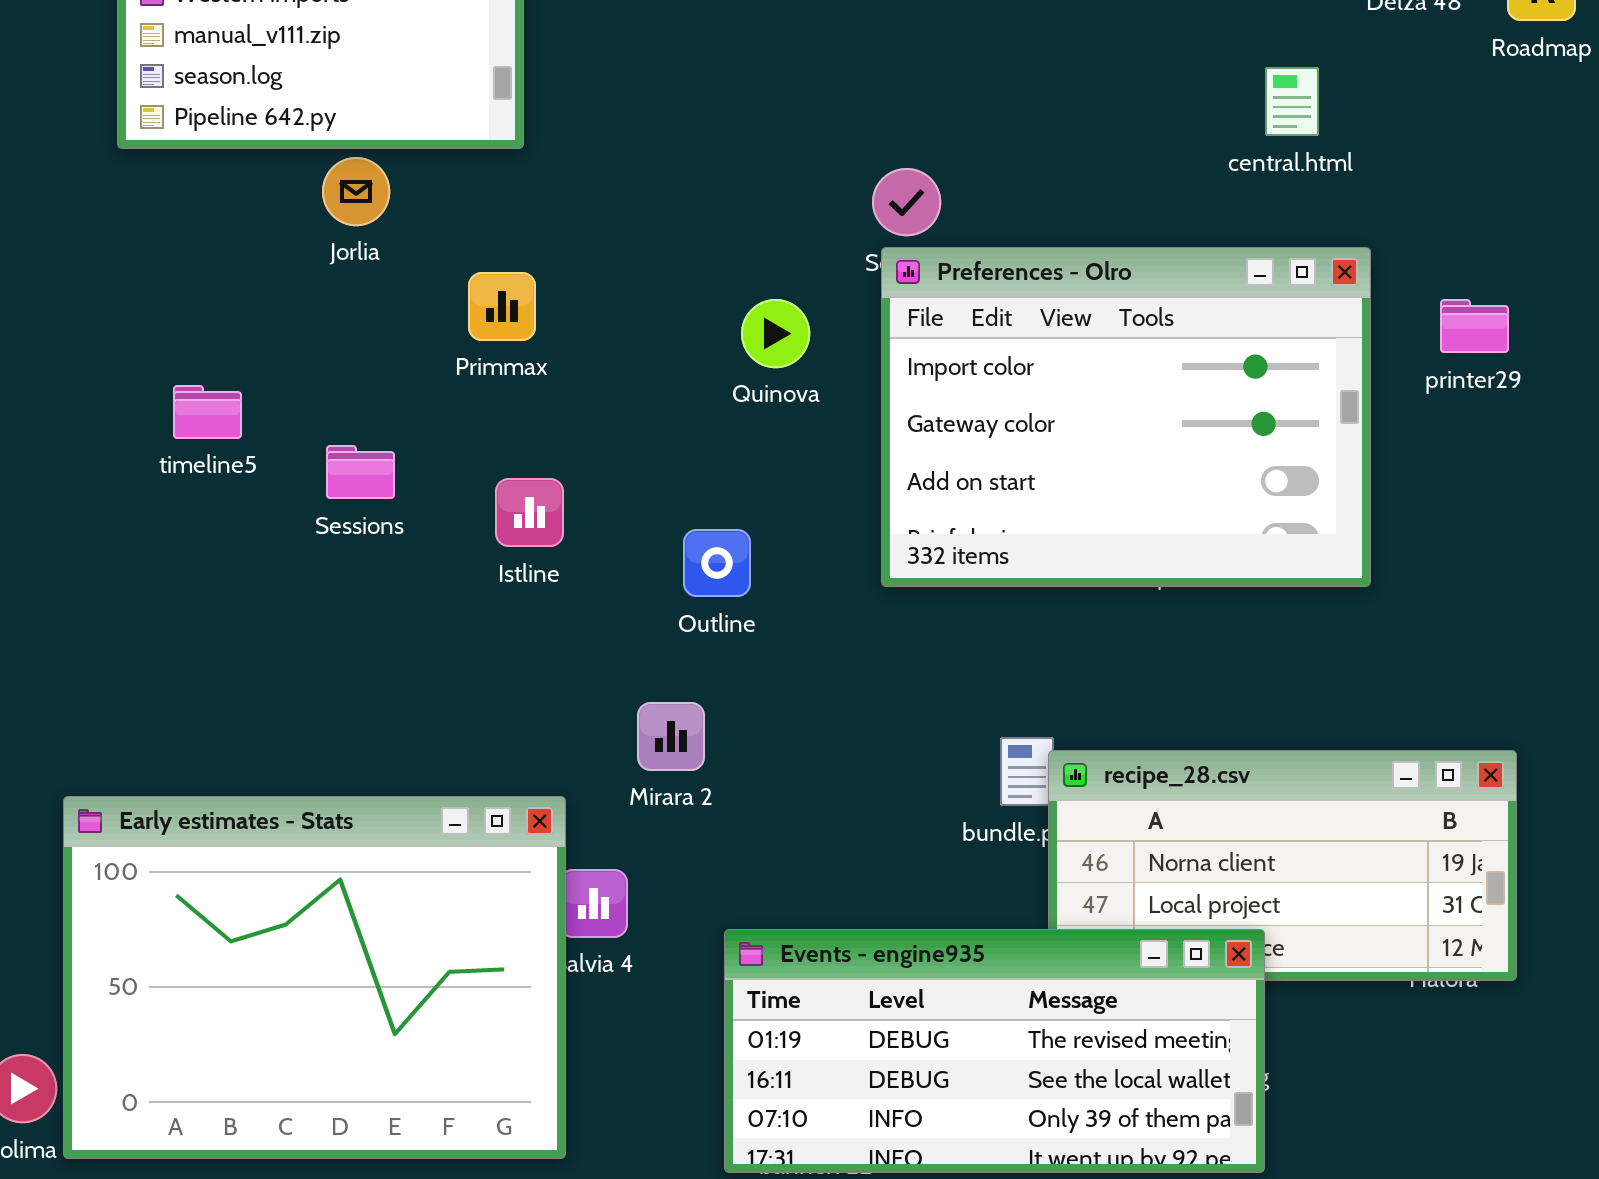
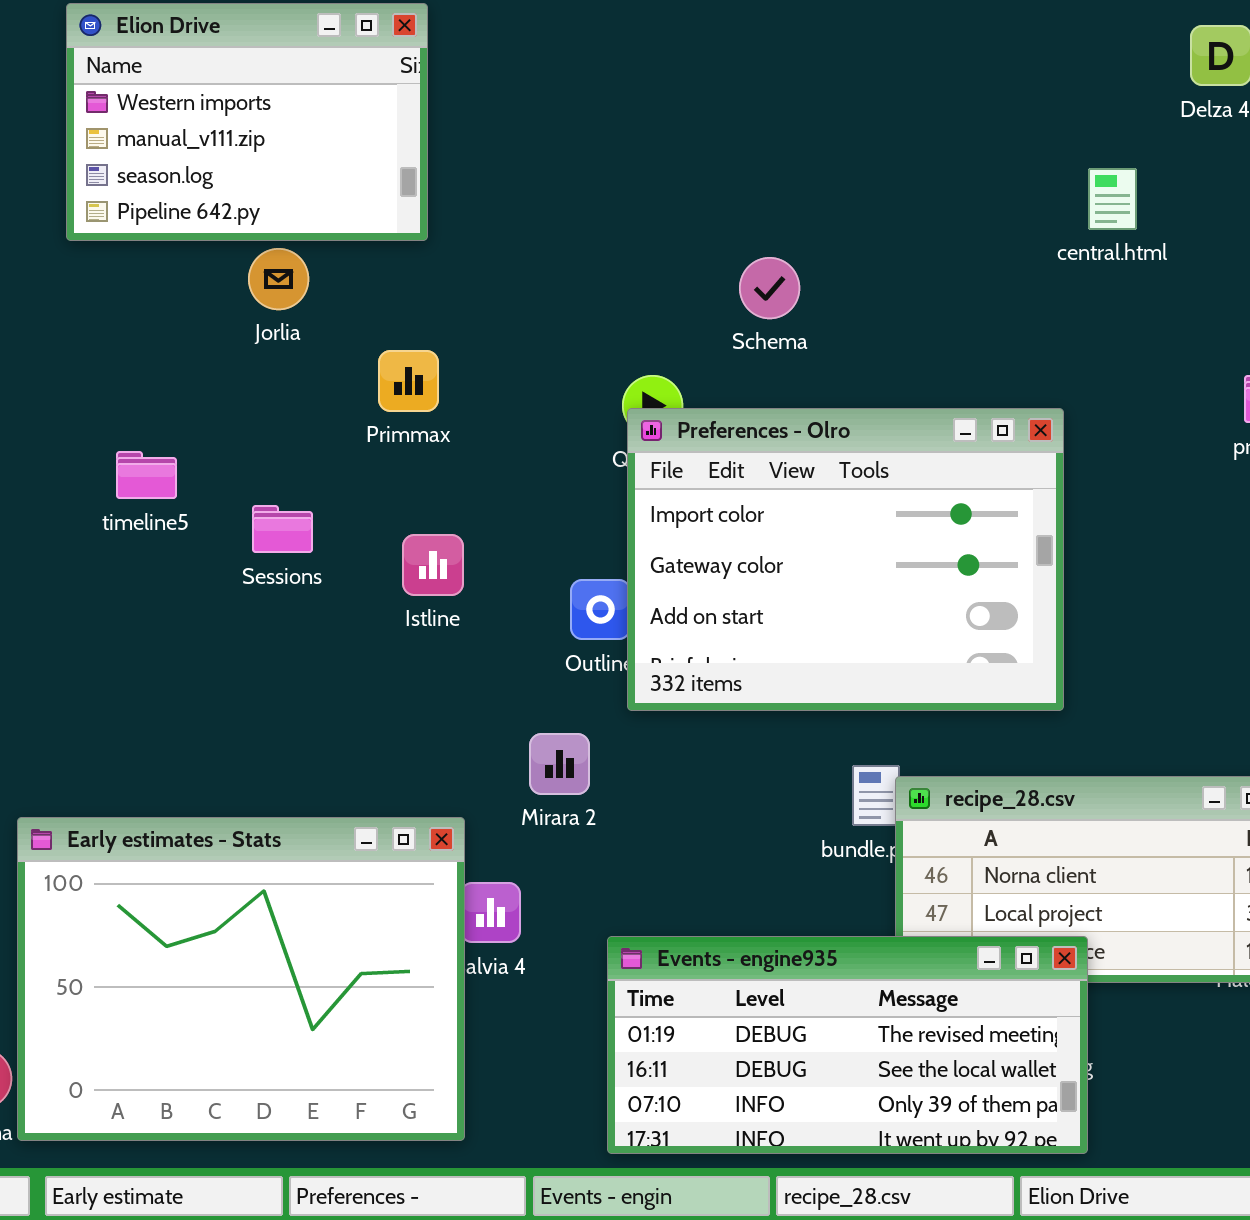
Preferences - Olro: [881,247,1371,587] -> [627,408,1064,711], moved

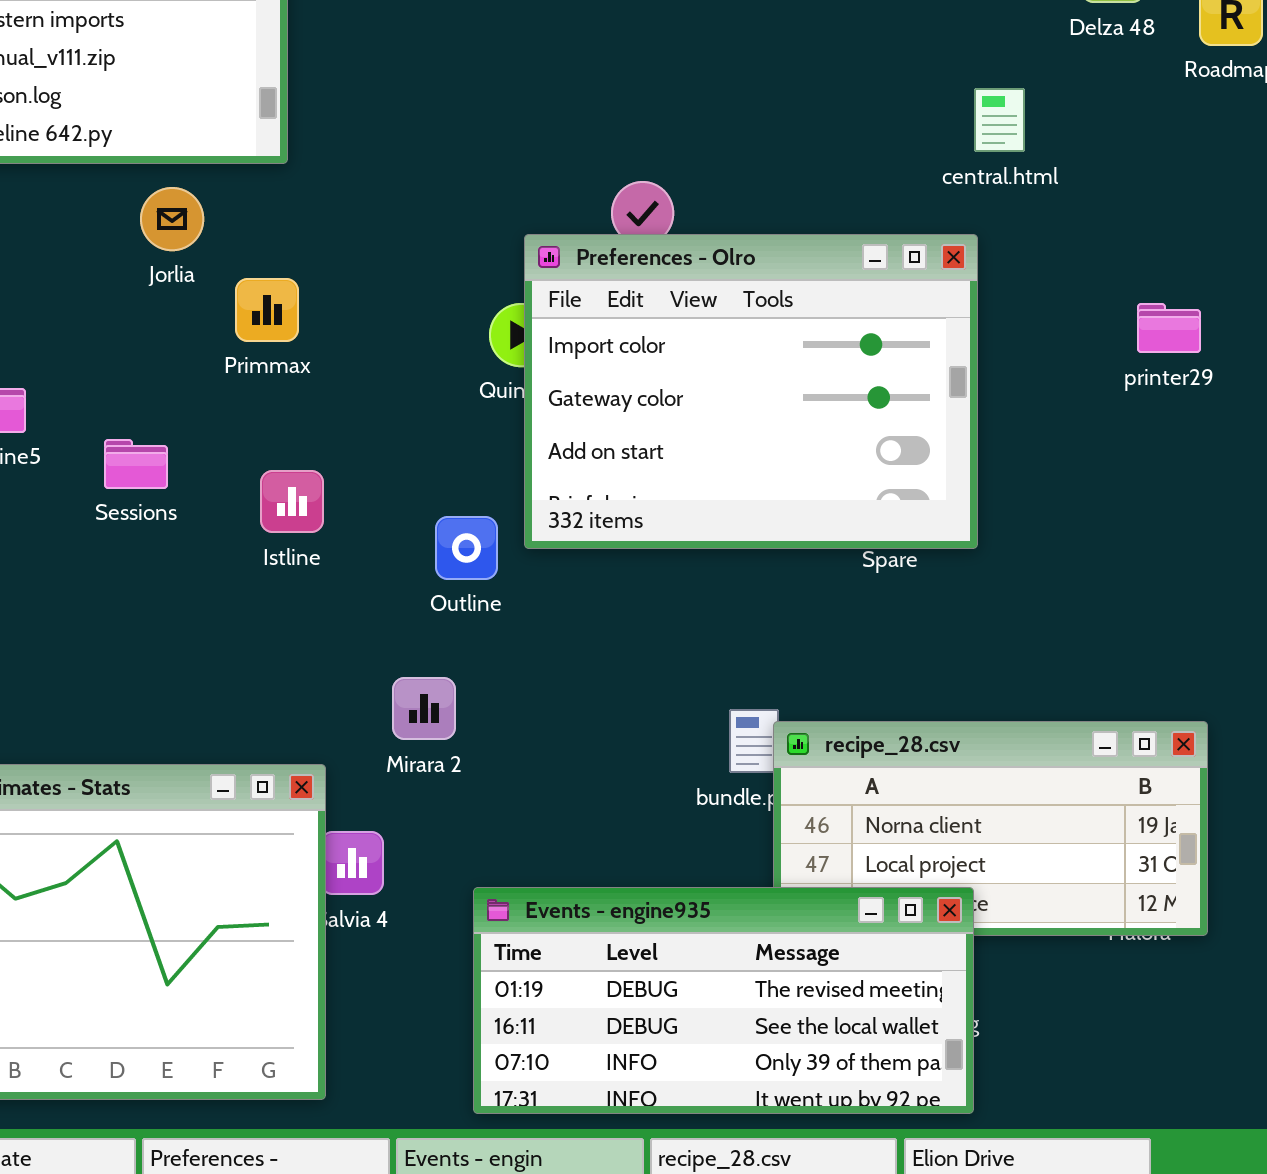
Jorlia: [248,248,309,310] -> [140,187,204,251], moved
Preferences - Olro: [627,408,1064,711] -> [524,234,978,549], moved

